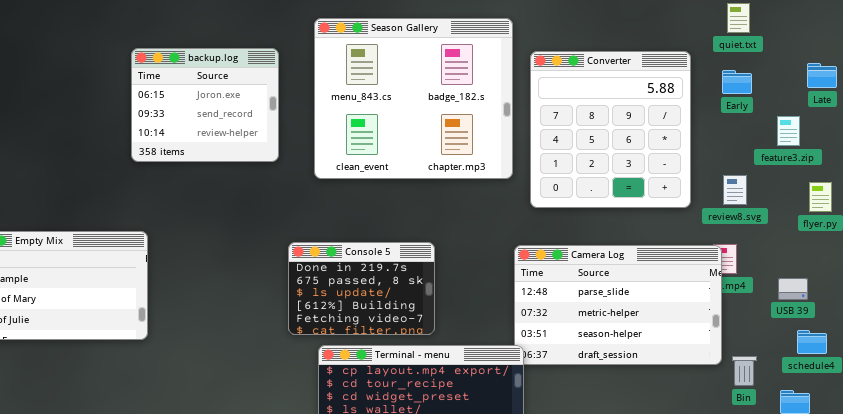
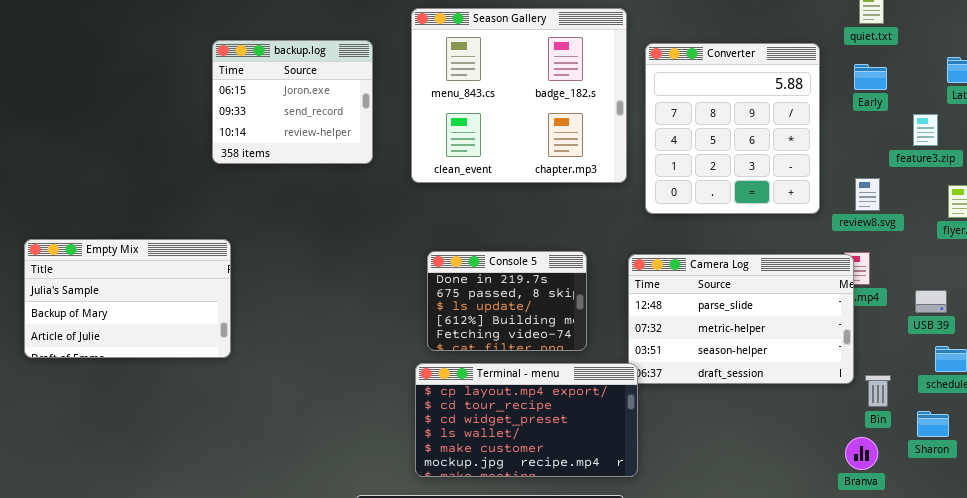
Console 5: [288,242,435,335] -> [427,251,587,351], moved

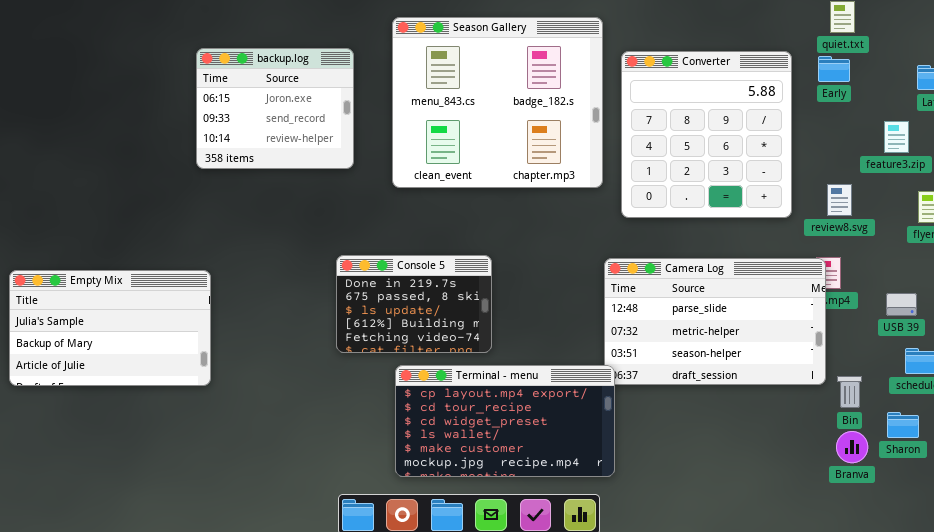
Early: [854,64,887,90] -> [818,56,850,82], moved
Empty Mix: [24,239,231,358] -> [9,270,211,386], moved
Console 5: [427,251,587,351] -> [336,255,492,353], moved
Branva: [845,437,878,470] -> [836,431,868,463], moved

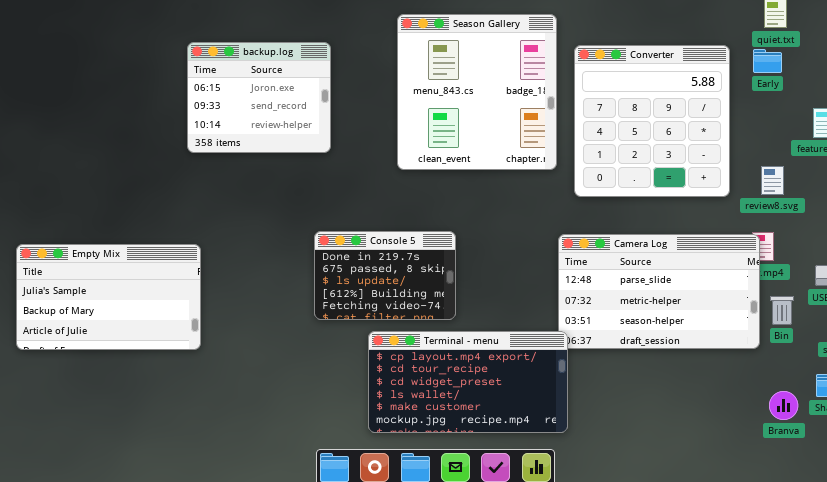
Season Gallery: [392,17,603,188] -> [397,14,557,170], resized
Bin: [837,376,862,408] -> [770,296,794,325], moved

